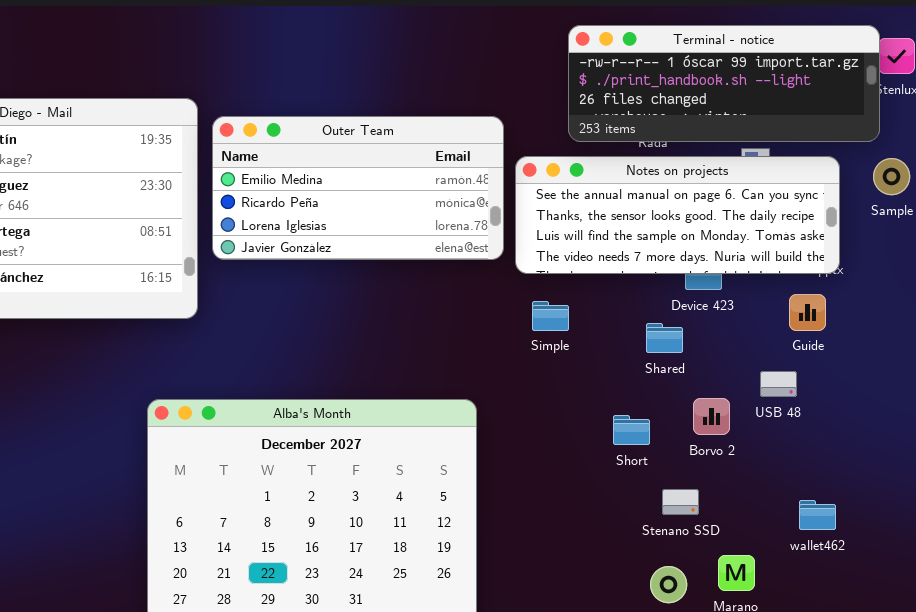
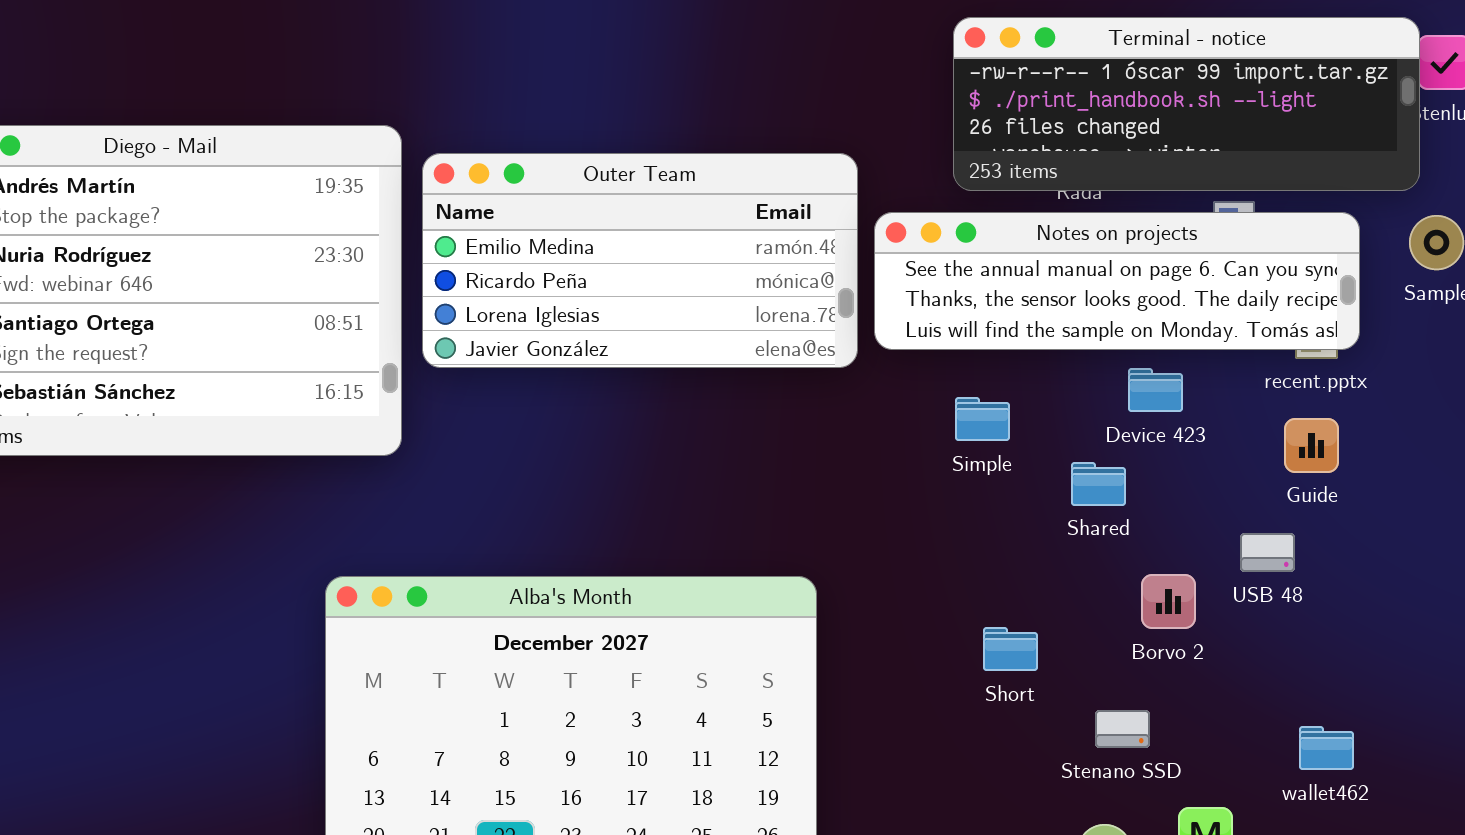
Notes on projects: [515,156,840,274] -> [874,212,1360,350], resized
Simple: [532,301,569,331] -> [955,397,1010,441], moved
Short: [613,415,650,445] -> [983,627,1038,671], moved

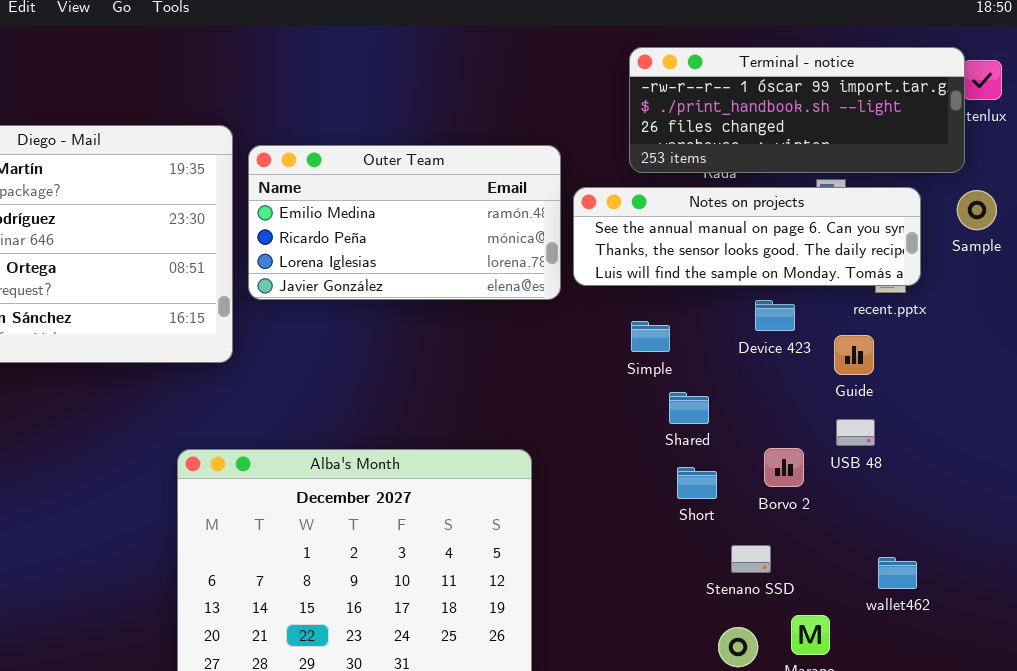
Guide: [1284,418,1339,473] -> [834,335,874,375], moved
Shared: [1071,462,1126,506] -> [669,392,709,424], moved
Short: [983,627,1038,671] -> [677,467,717,499], moved

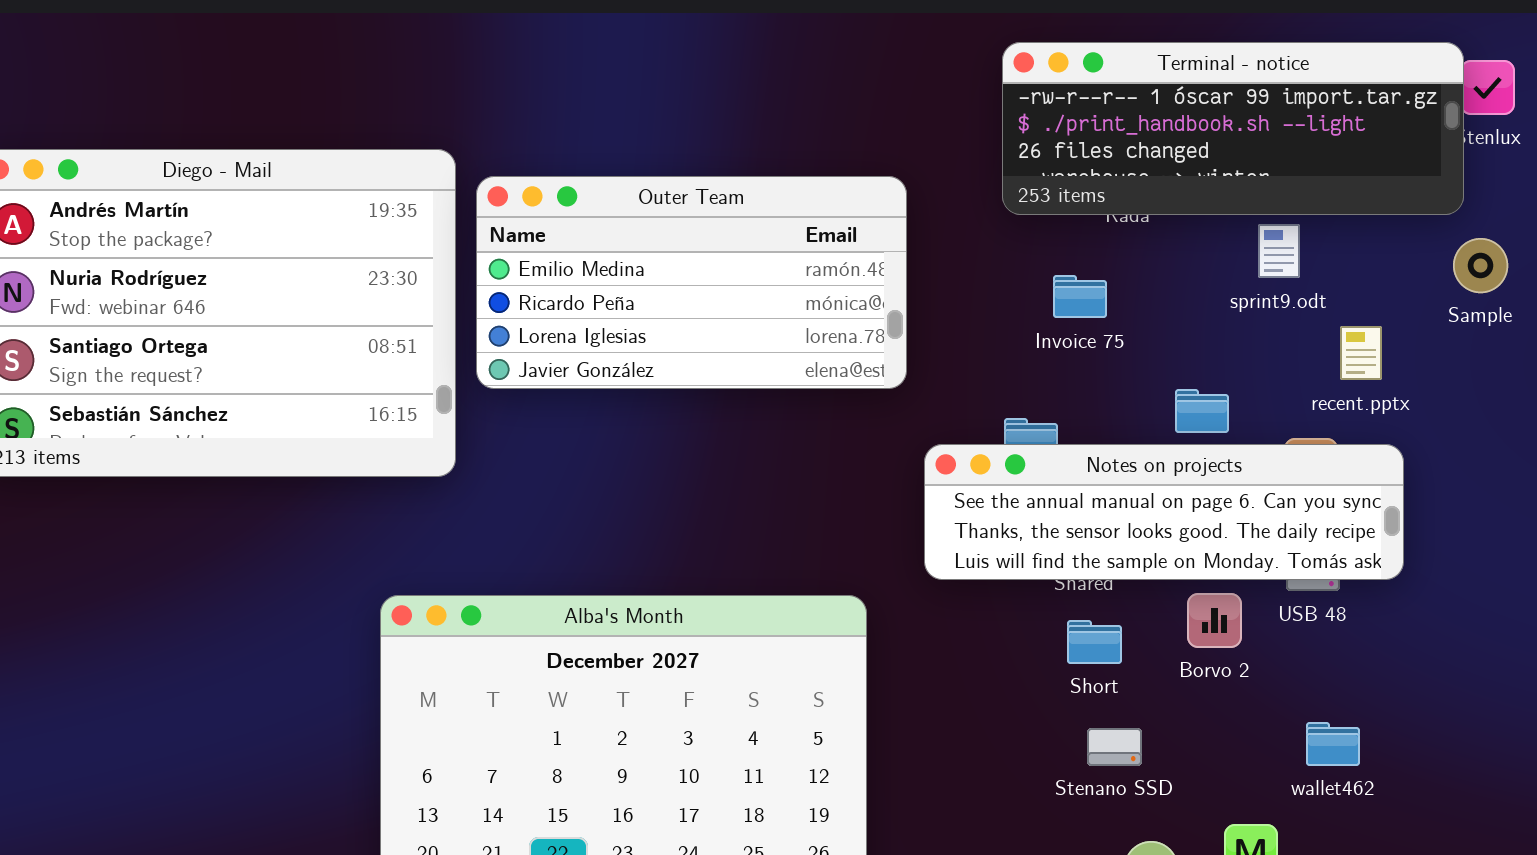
Notes on projects: [573,187,921,286] -> [924,444,1404,580], moved
Stenano SSD: [731,545,771,573] -> [1087,728,1142,766], moved
wallet462: [878,557,917,589] -> [1306,722,1360,766], moved

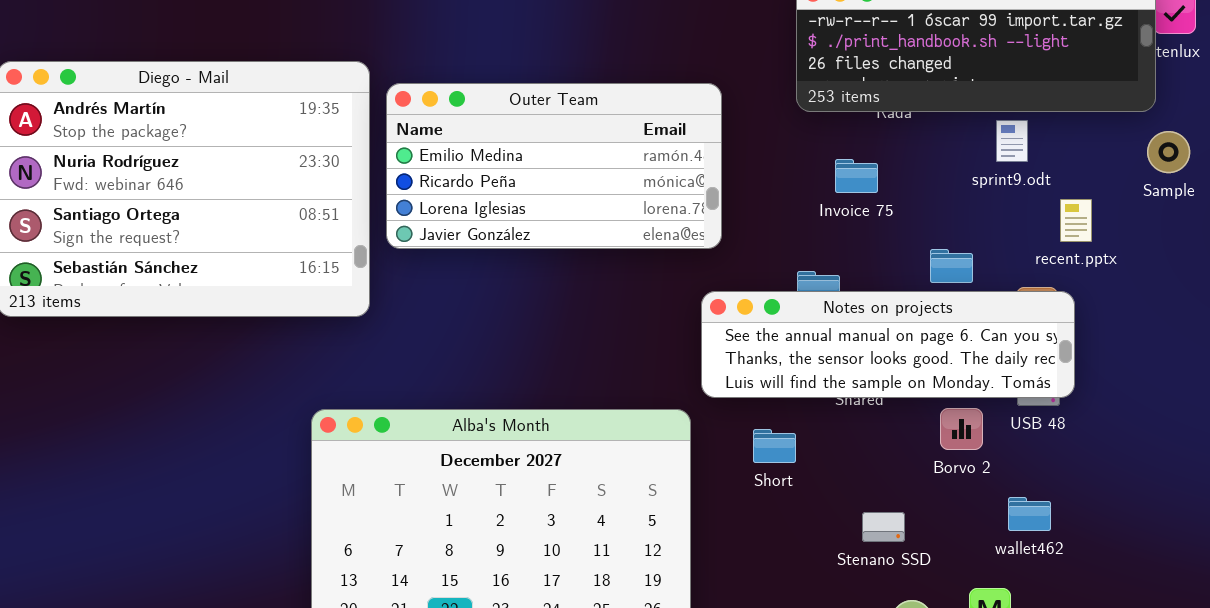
Notes on projects: [924,444,1404,580] -> [701,291,1075,398], moved
Short: [1067,620,1122,664] -> [753,429,796,463], moved
wallet462: [1306,722,1360,766] -> [1008,497,1051,531], moved

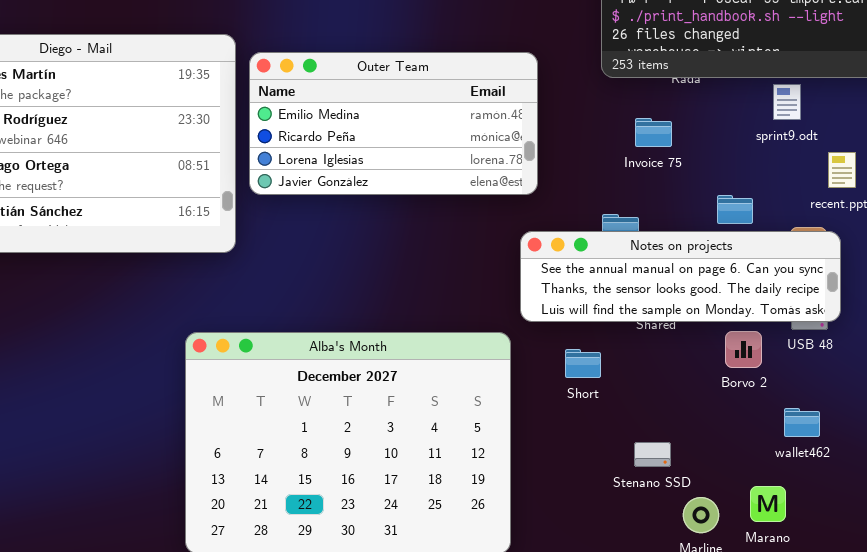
Stenano SSD: [862,512,905,542] -> [634,442,671,467], moved

